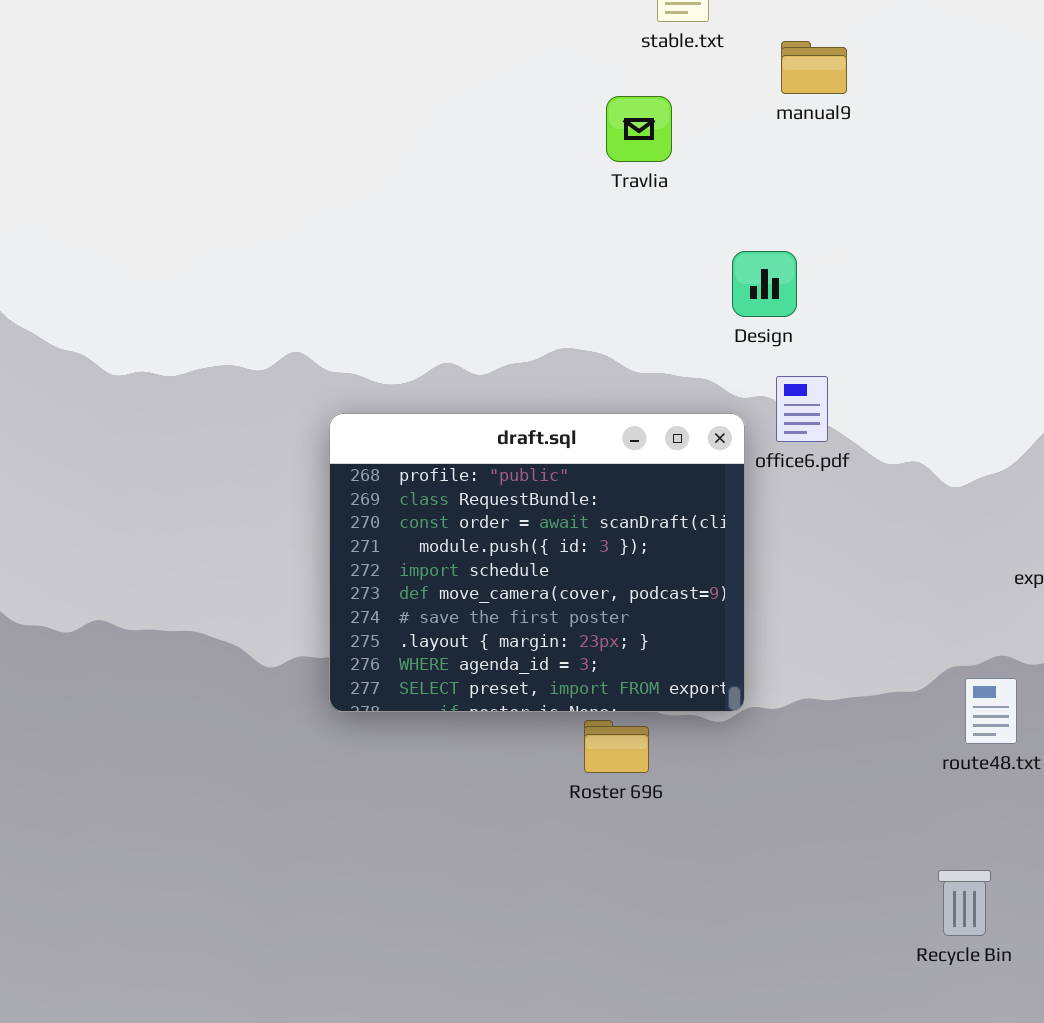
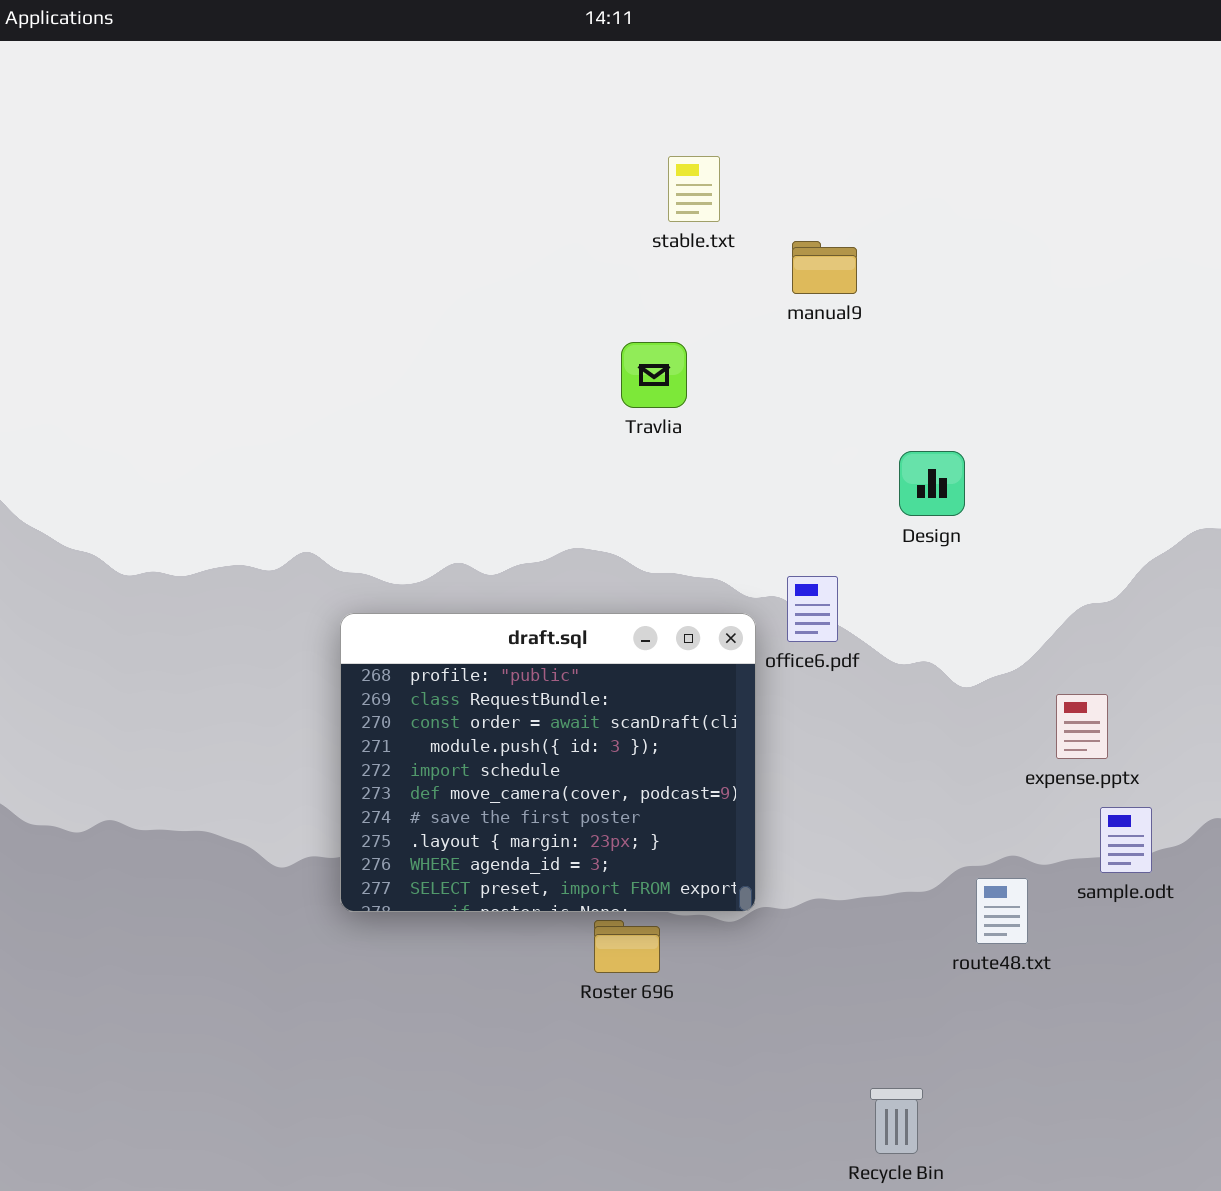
Travlia: [606,96,672,162] -> [621,342,687,408], moved
Design: [732,251,797,317] -> [899,451,965,516], moved
Recycle Bin: [938,870,991,936] -> [870,1088,923,1154], moved

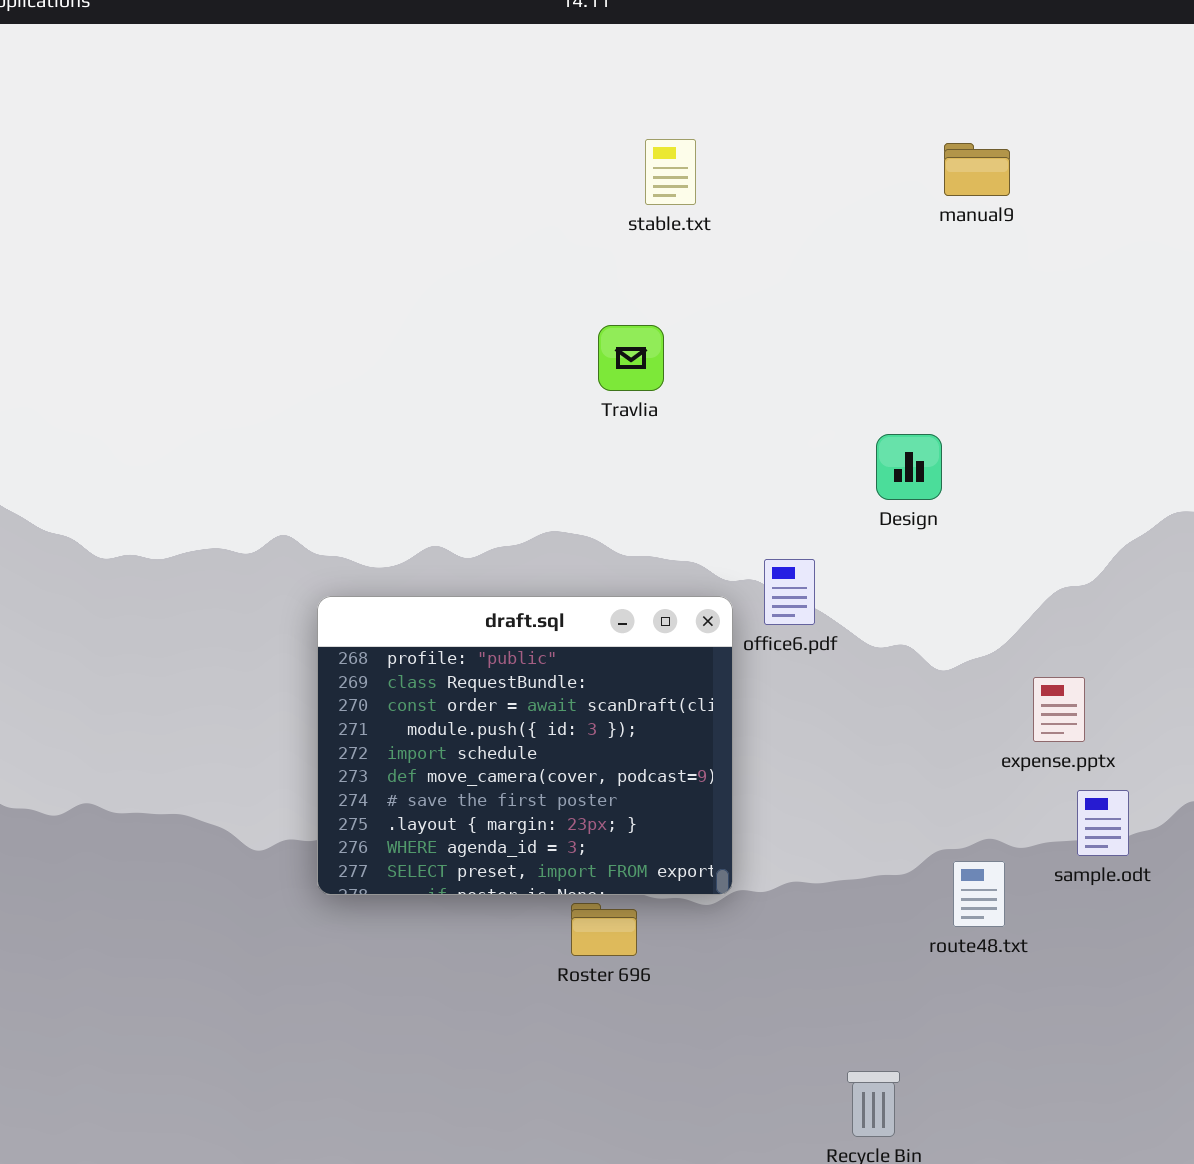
manual9: [792,241,857,294] -> [944,143,1010,196], moved

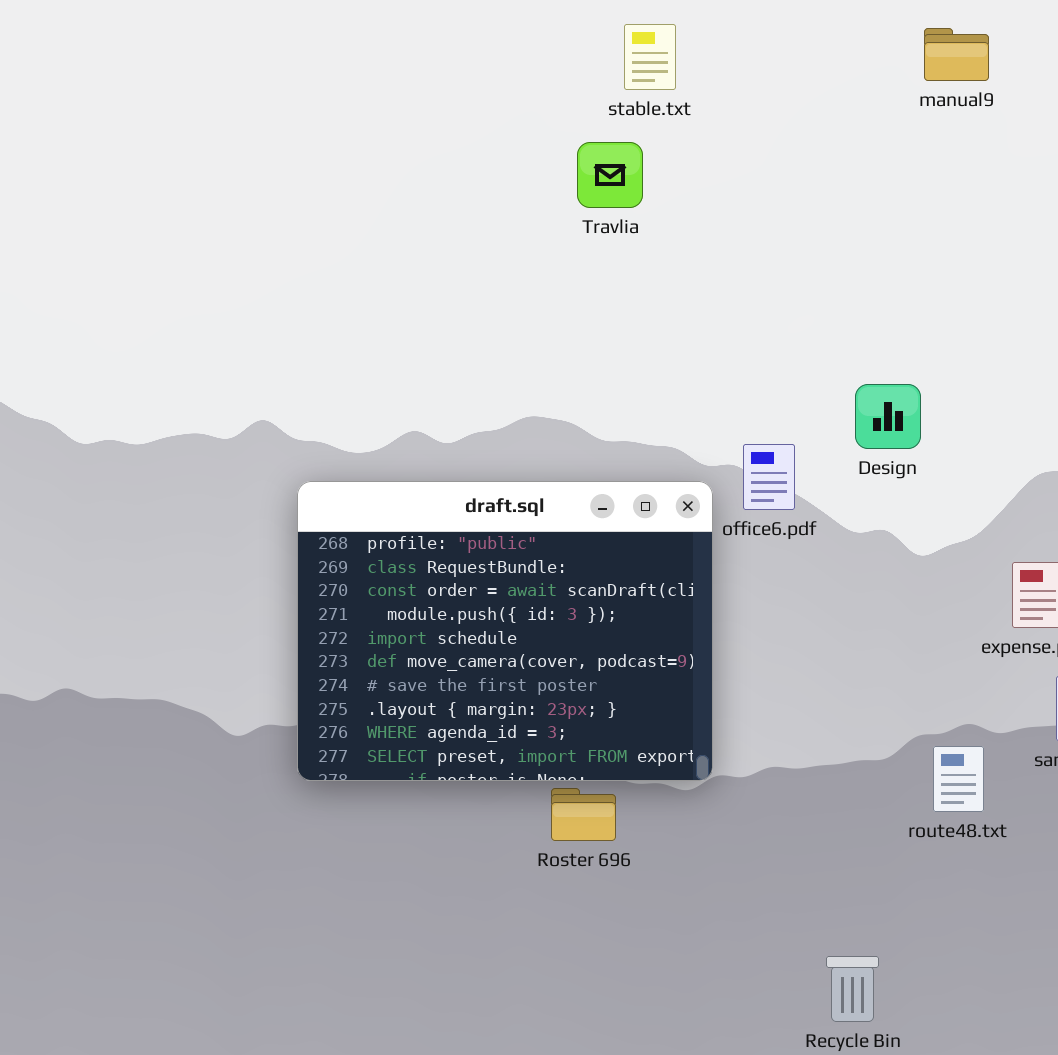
Travlia: [598,325,664,391] -> [577,142,643,208], moved
Design: [876,434,942,500] -> [855,384,921,449], moved

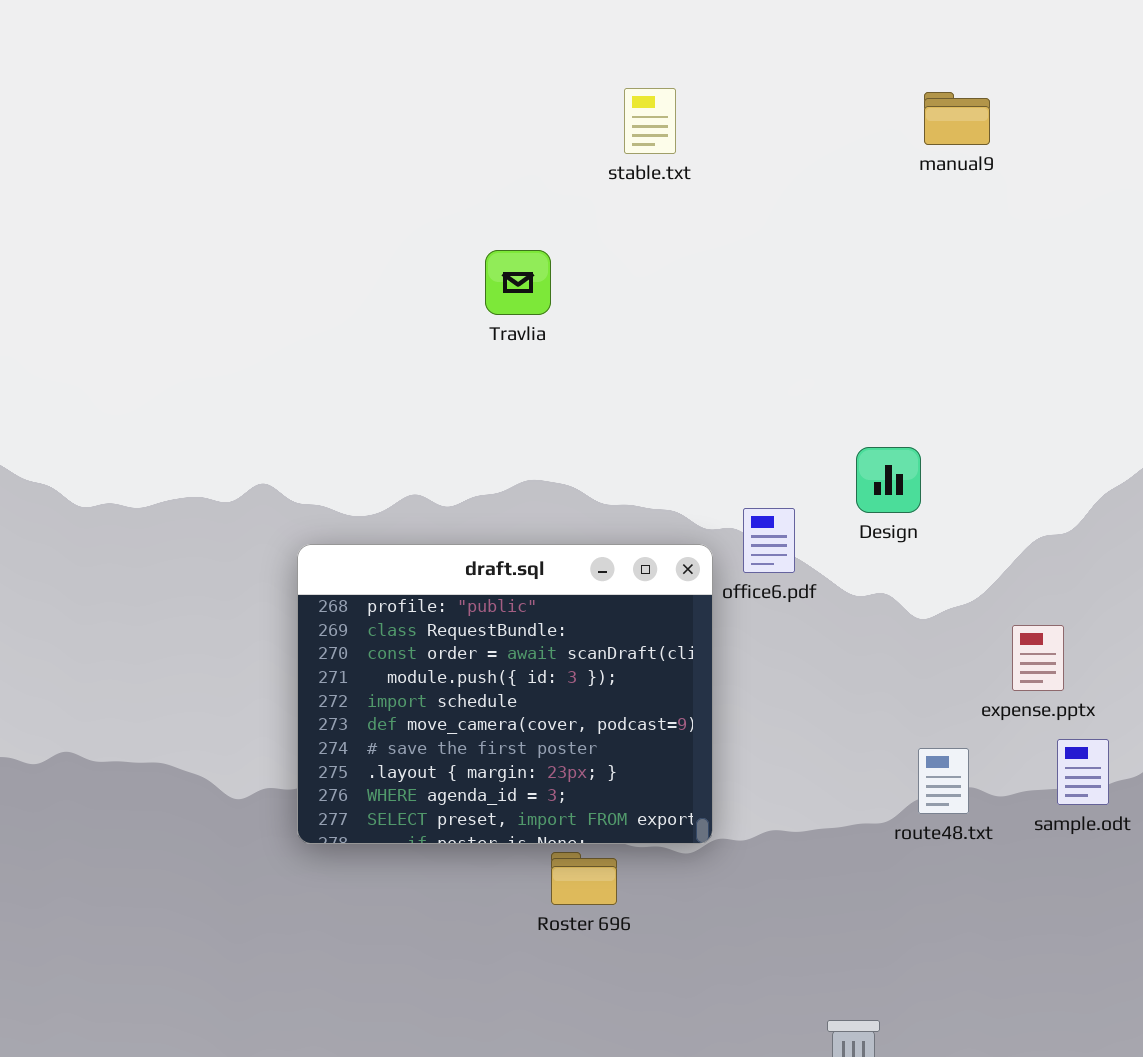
Travlia: [577,142,643,208] -> [485,250,551,315], moved
route48.txt: [933,746,984,812] -> [918,748,969,814], moved

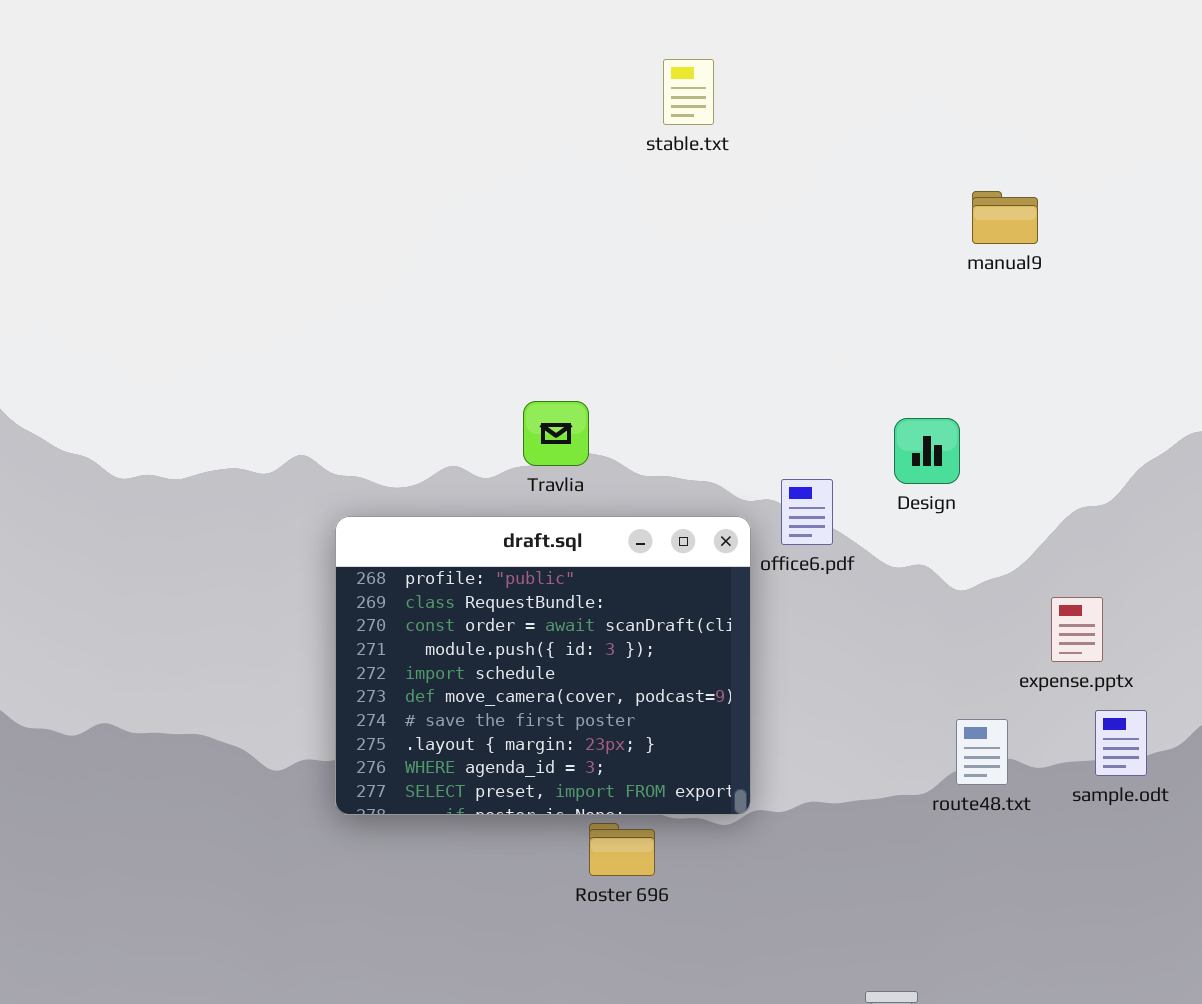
manual9: [924,92,990,145] -> [972,191,1038,244], moved
Travlia: [485,250,551,315] -> [523,401,589,466], moved

